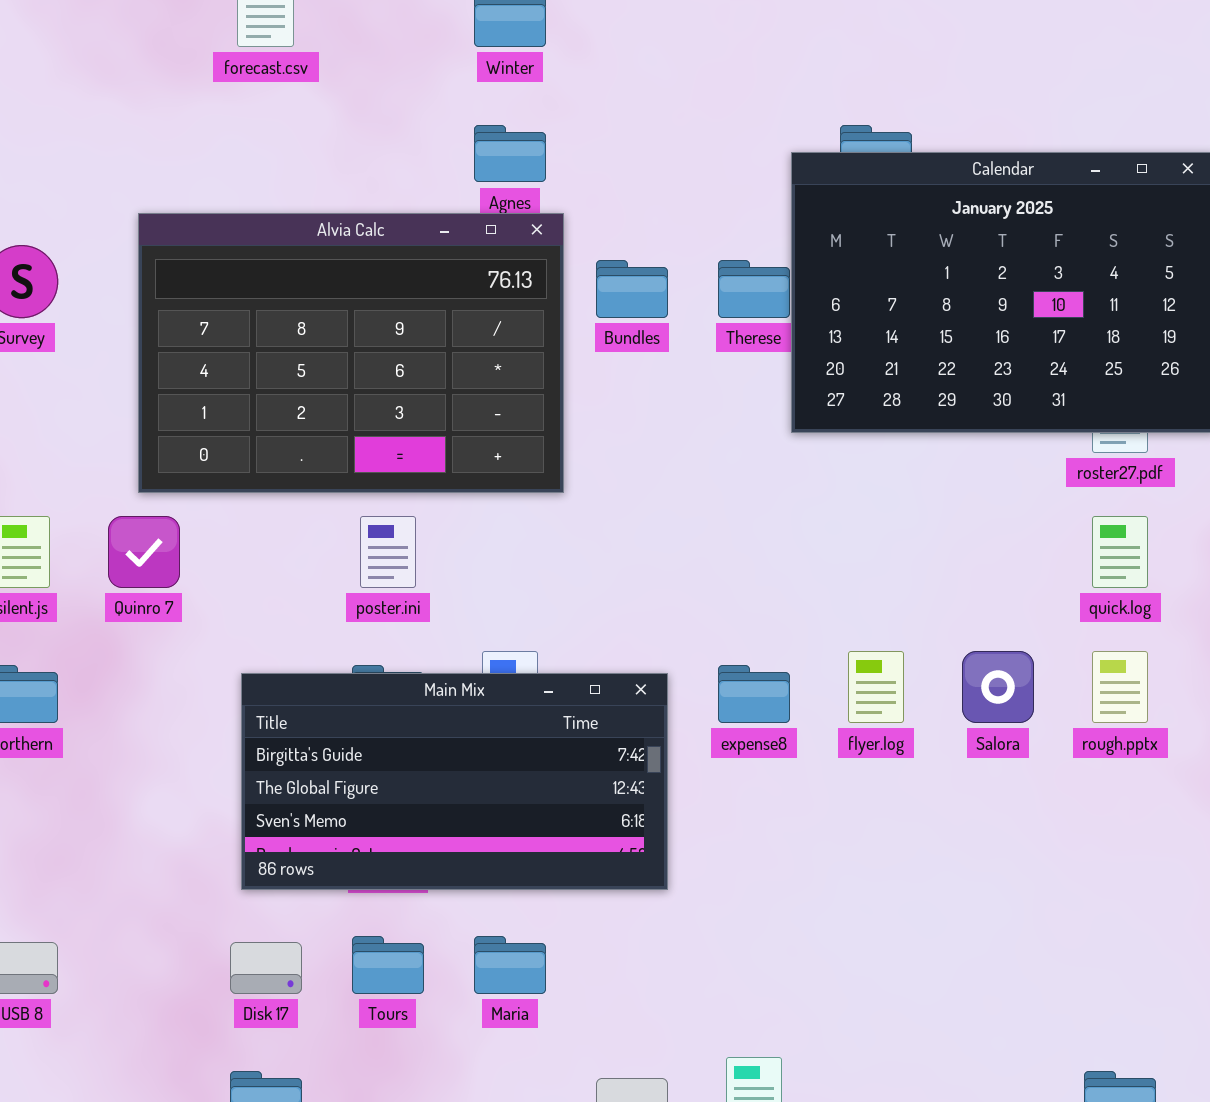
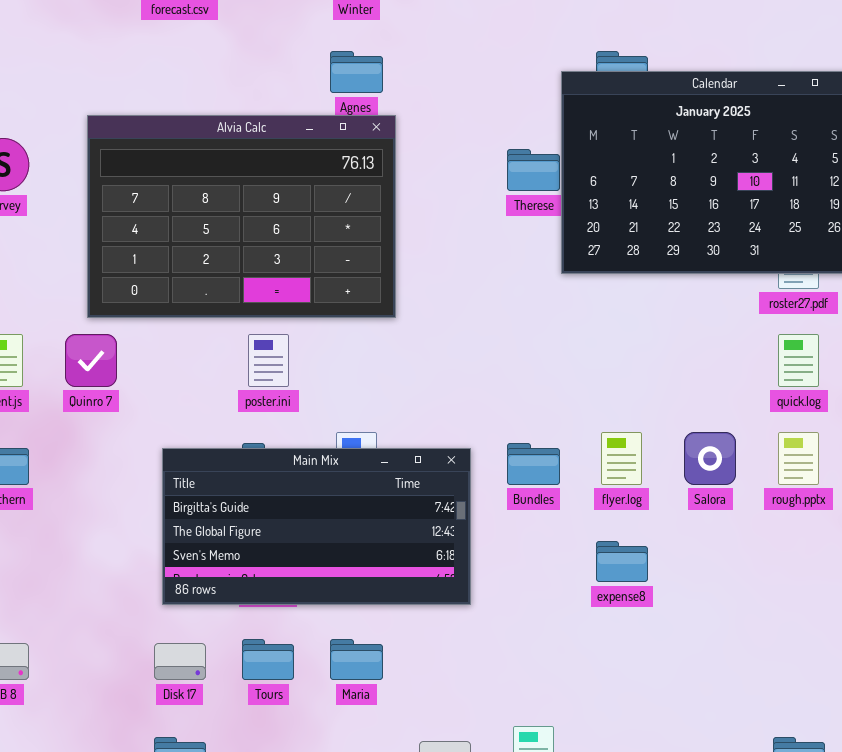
Bundles: [596,260,668,318] -> [507,443,560,485], moved
expense8: [718,665,790,723] -> [596,541,648,582], moved

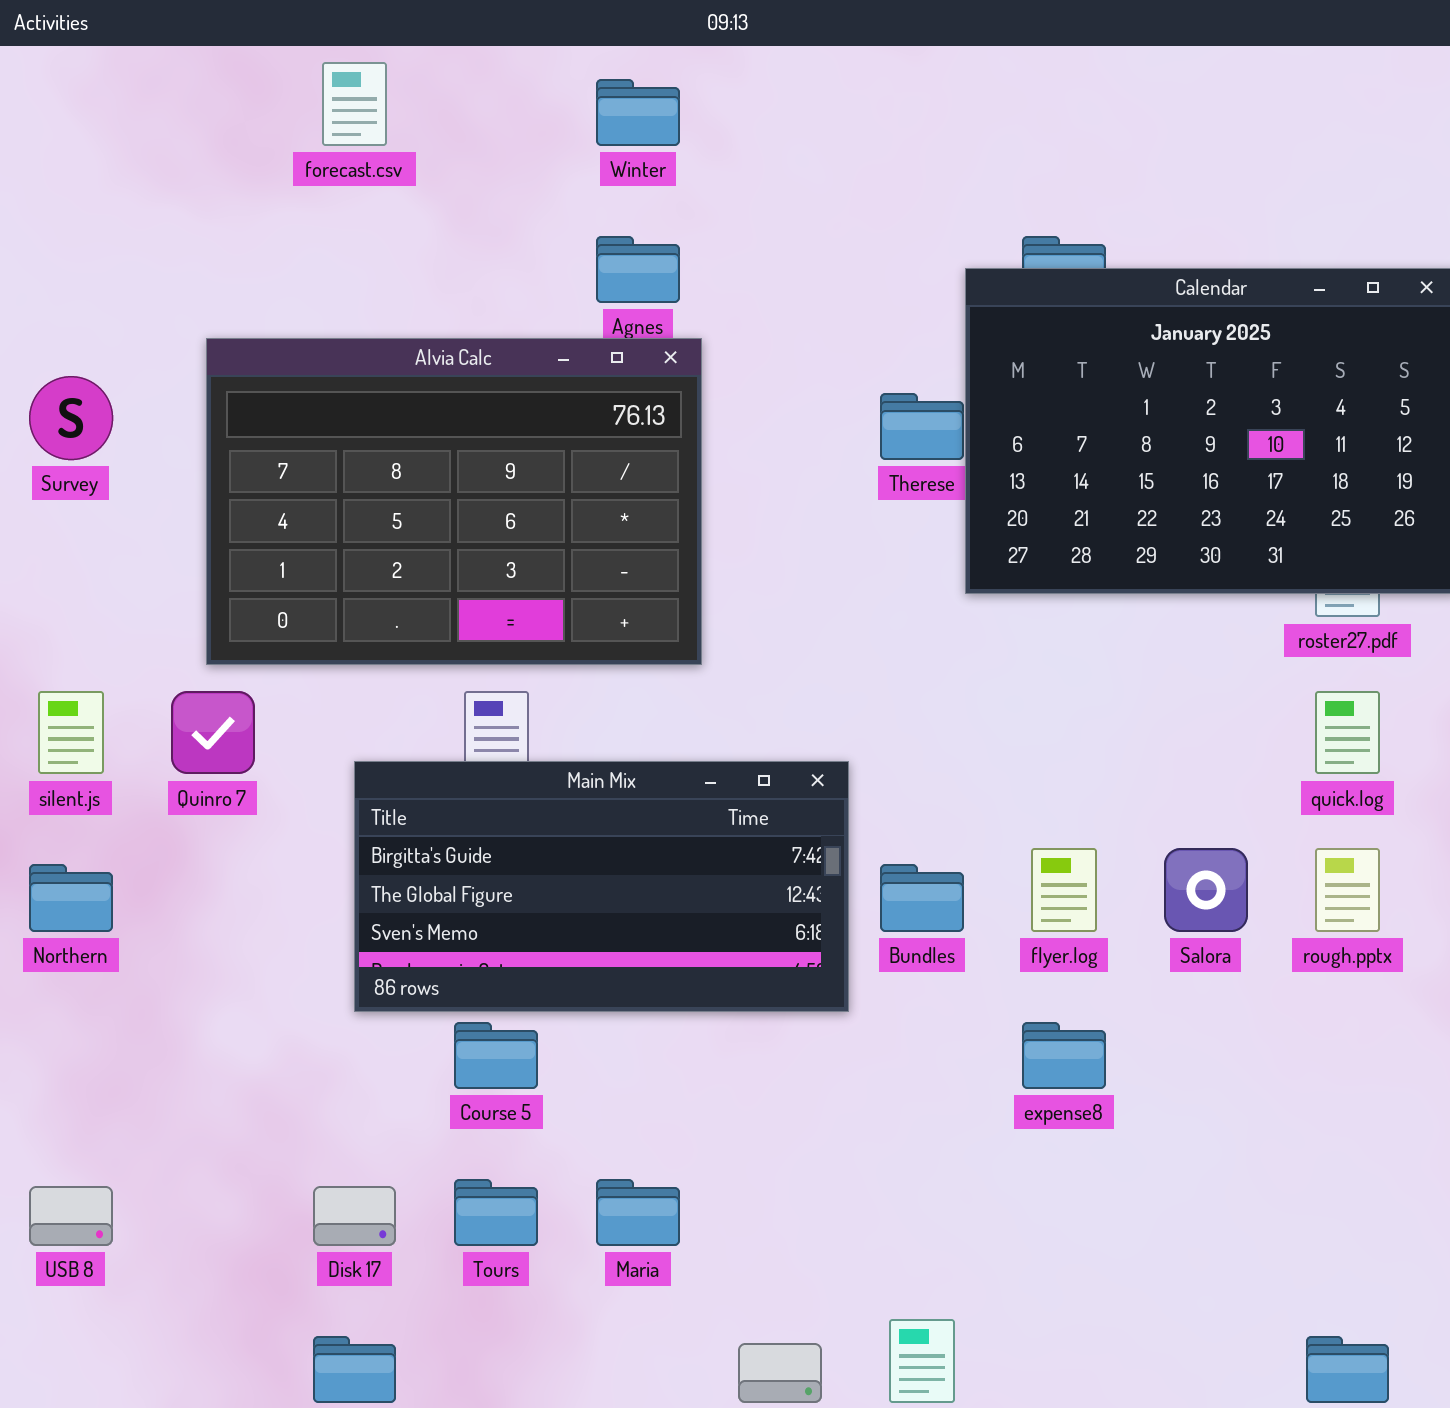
Main Mix: [162,448,471,605] -> [354,761,849,1012], moved

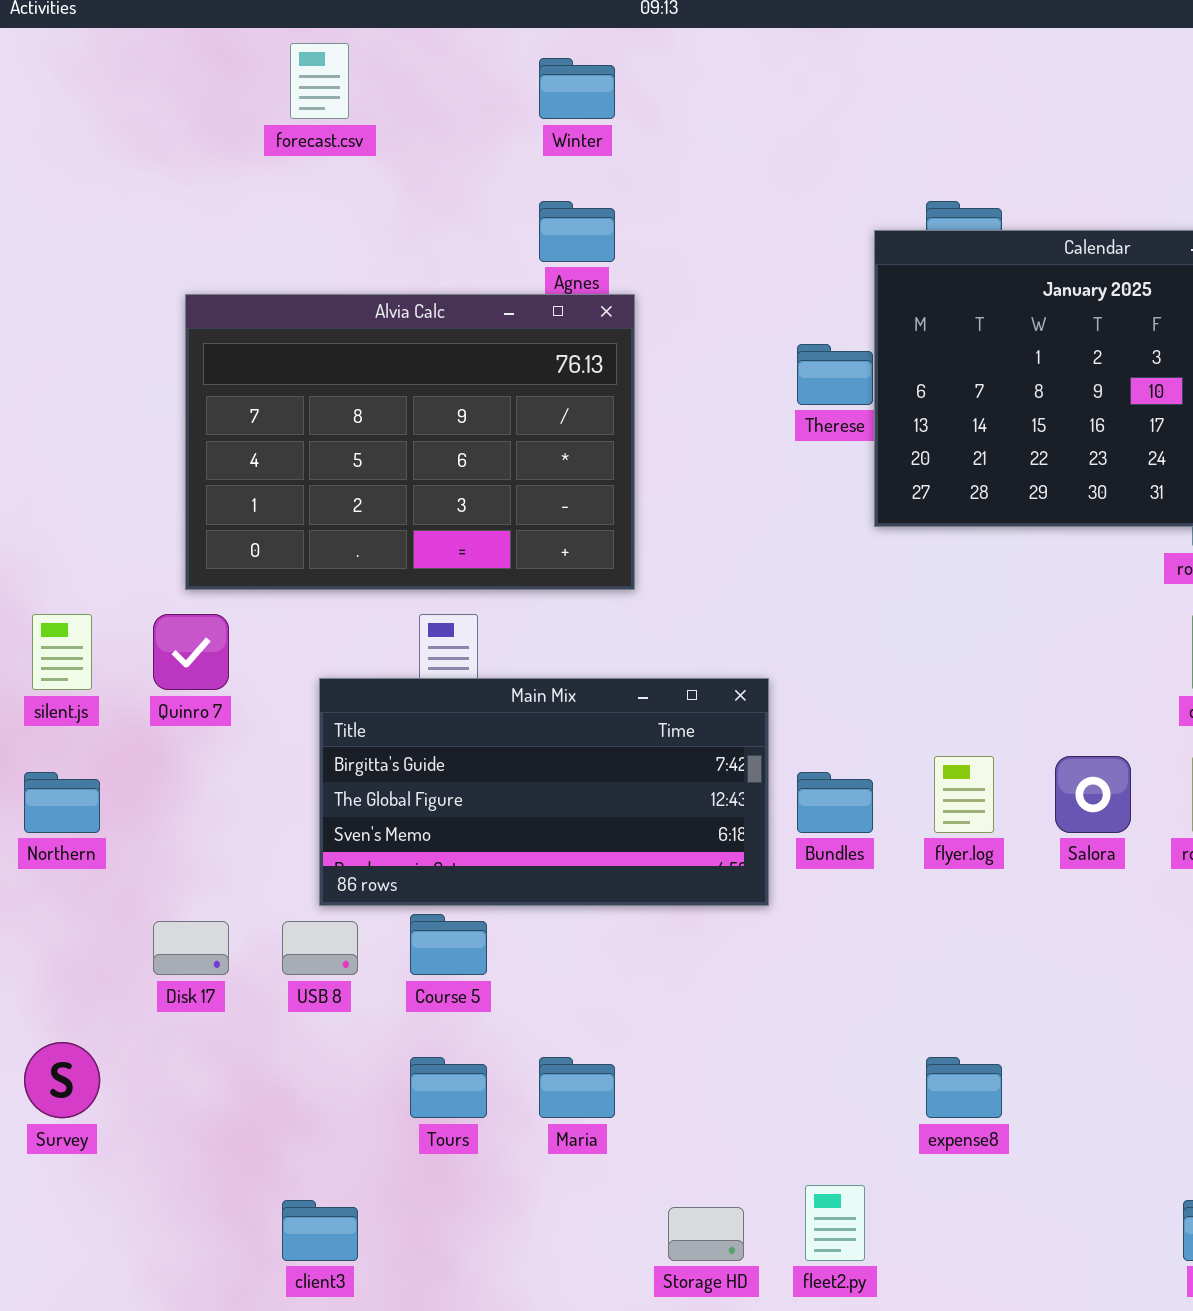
Survey: [29,376,113,460] -> [24,1042,100,1118], moved
expense8: [1022,1022,1106,1089] -> [926,1057,1002,1118], moved
USB 8: [29,1186,113,1246] -> [282,921,358,975], moved
Disk 17: [313,1186,396,1246] -> [153,921,229,975], moved

